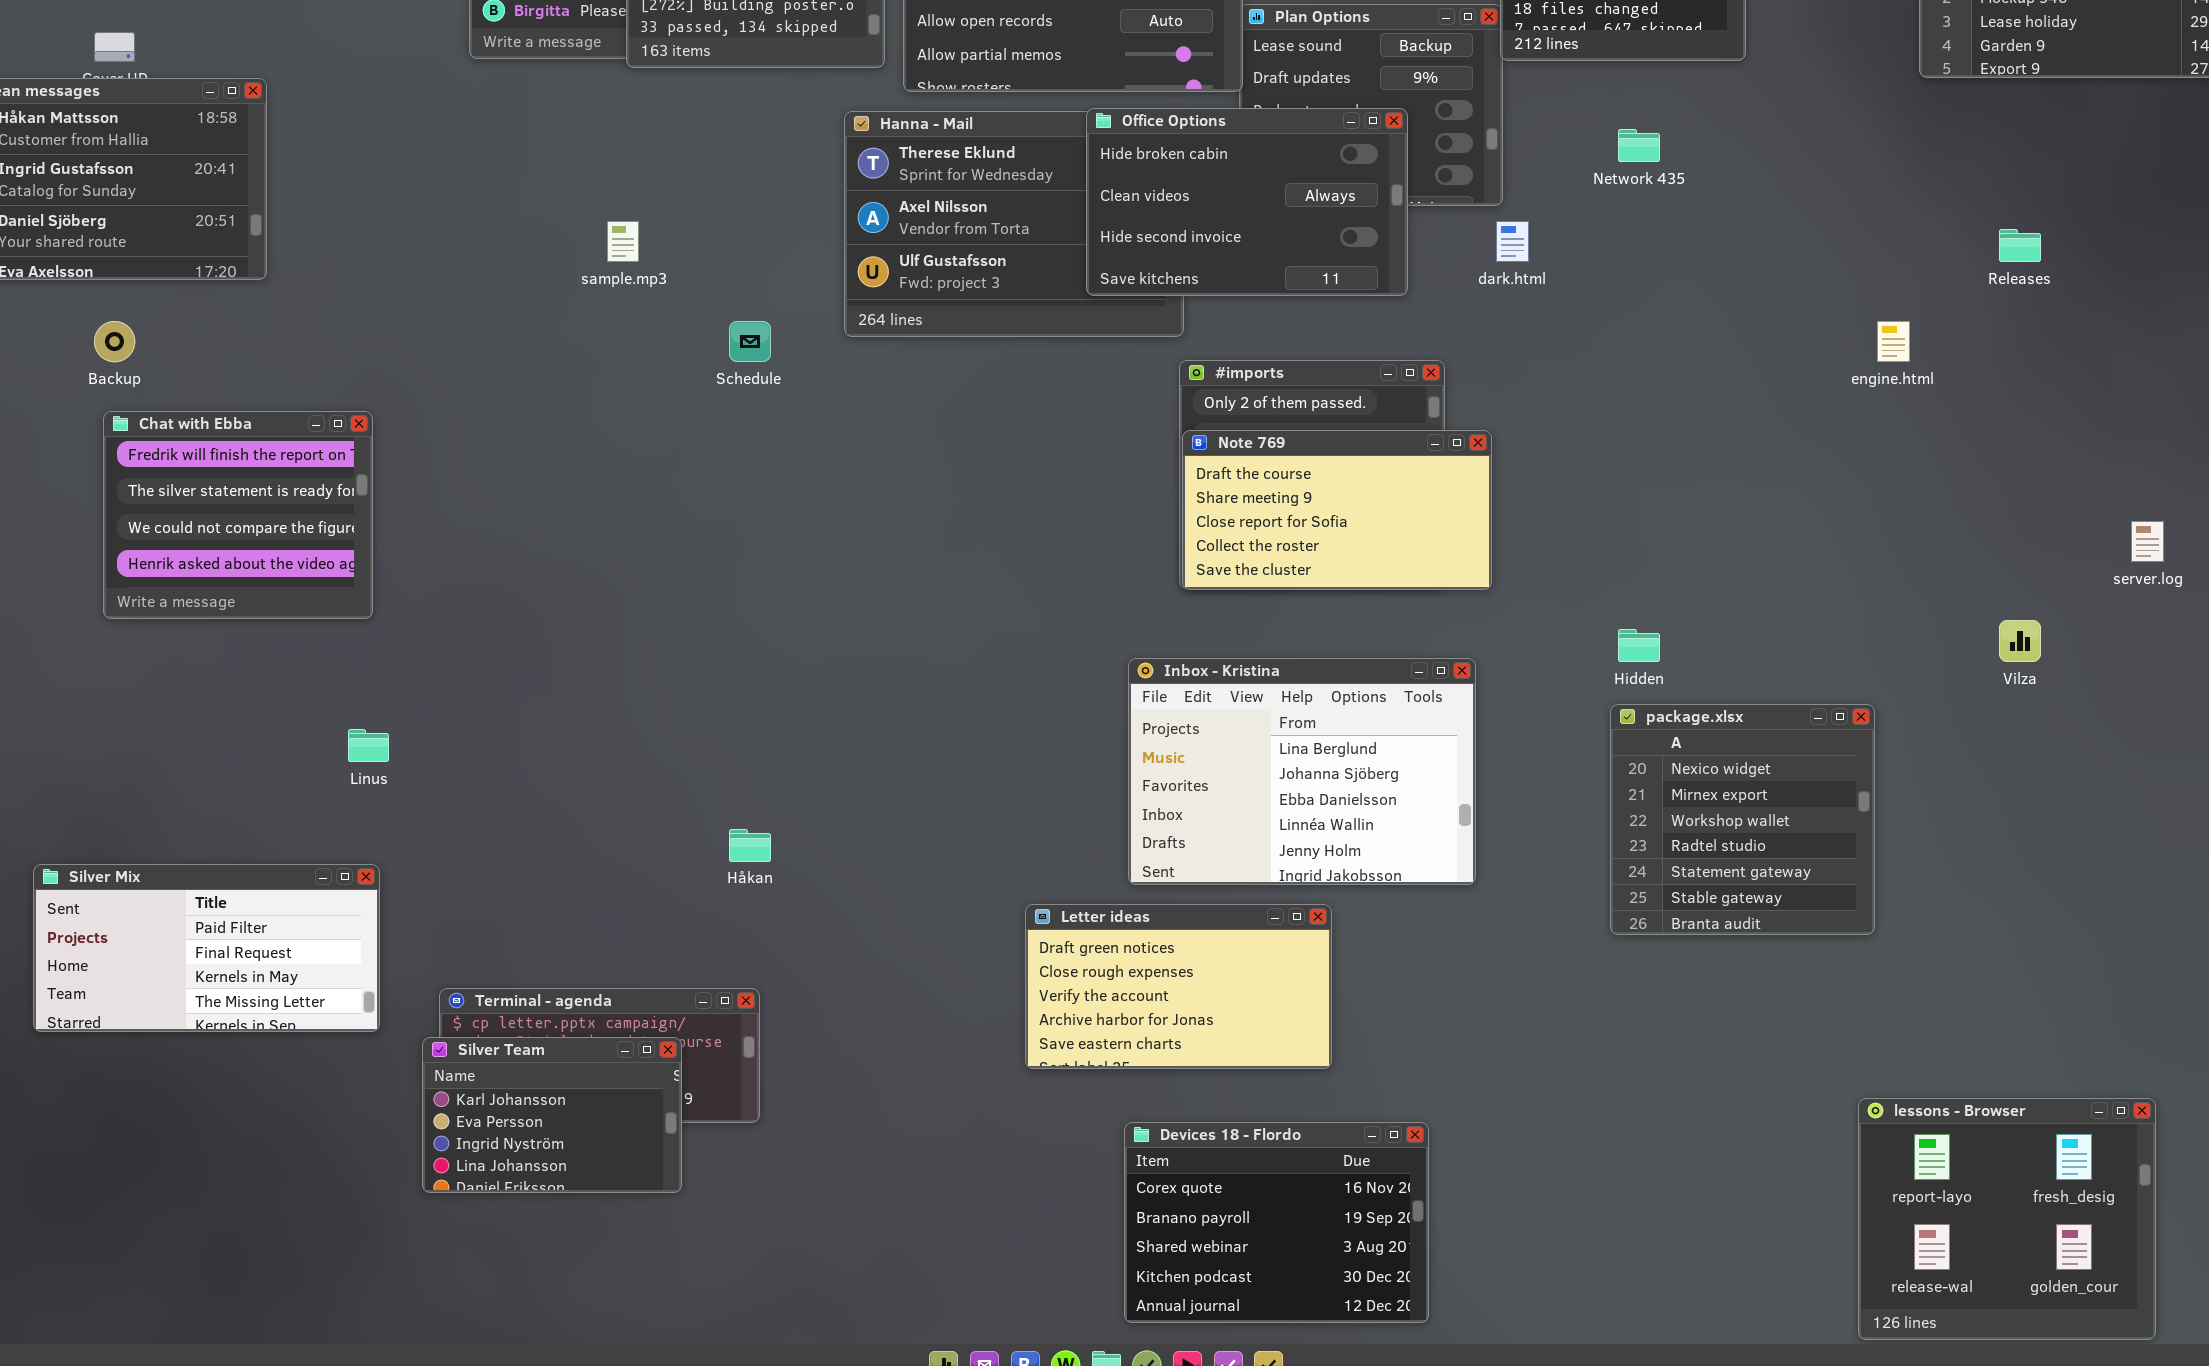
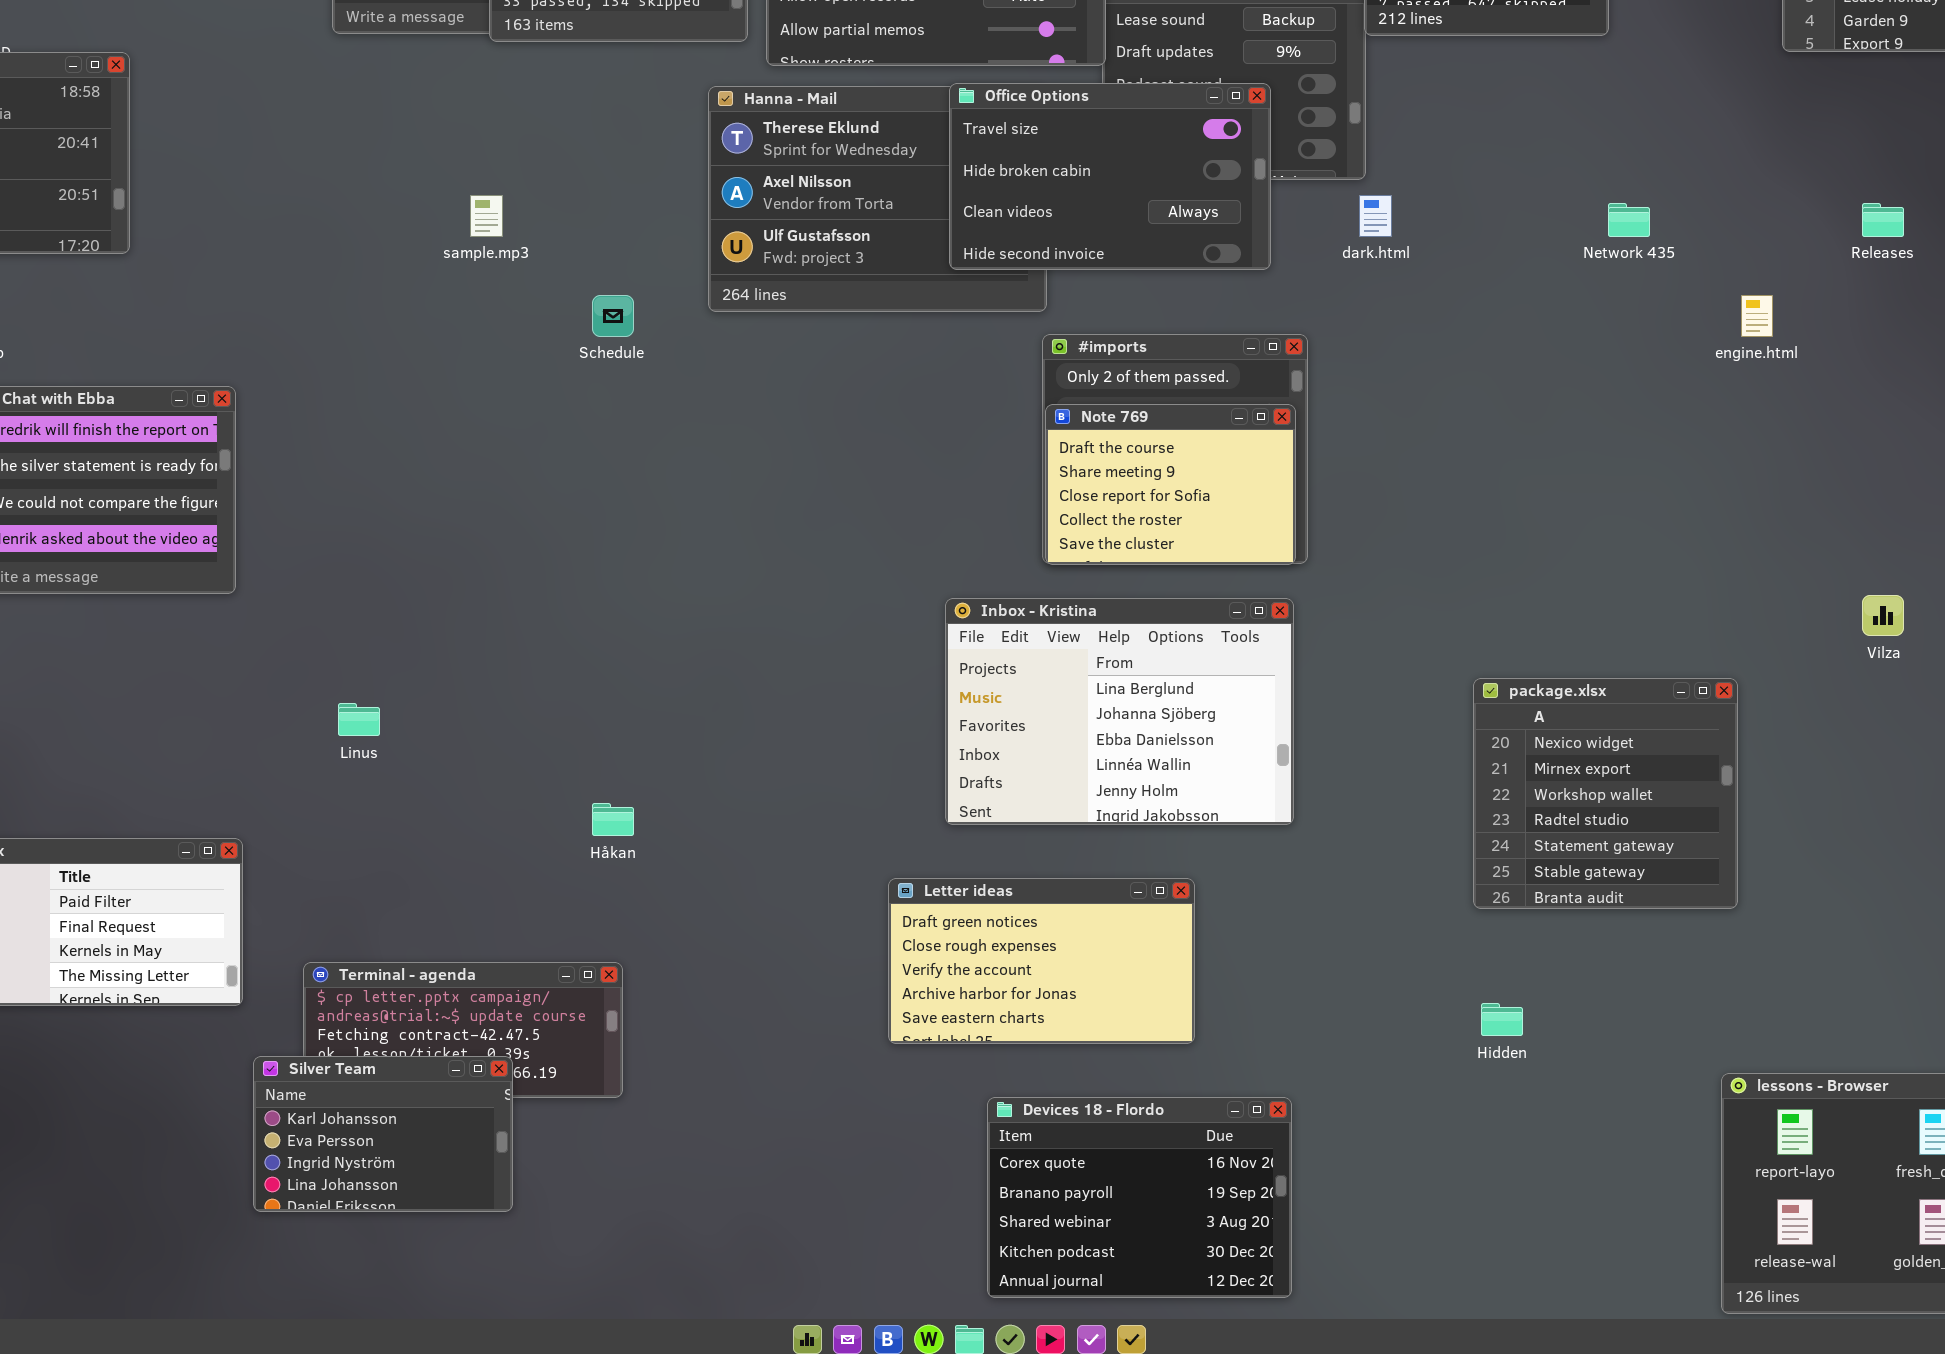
Office Options: [1086,108,1408,296] -> [949,83,1271,270], scrolled up 1 row
Network 435: [1618,129,1660,162] -> [1608,203,1650,237], moved
Note 769: [1182,430,1492,590] -> [1045,404,1296,565], resized
Hidden: [1618,629,1660,662] -> [1481,1003,1523,1036], moved
Inbox - Kristina: [1128,658,1476,885] -> [945,598,1294,825], moved
Linus: [348,729,389,762] -> [338,703,380,736], moved
Silver Team: [422,1037,682,1193] -> [253,1056,513,1212], moved

